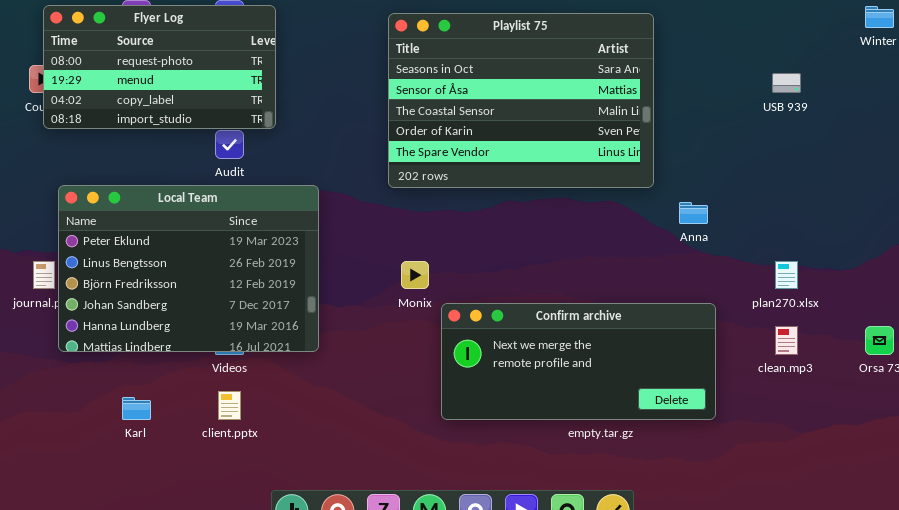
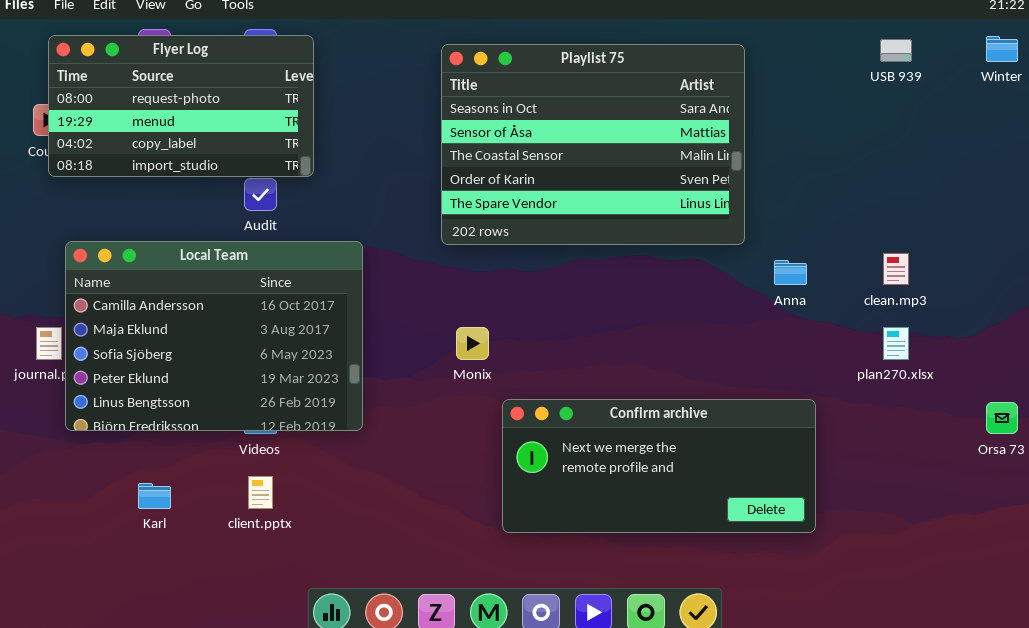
USB 939: [772,73,801,93] -> [880,39,912,62], moved
Local Team: [58,185,319,352] -> [65,241,363,431], scrolled up 3 rows
Confirm archive: [441,303,716,420] -> [502,399,816,533], moved
clean.mp3: [775,326,798,355] -> [883,253,909,285], moved

